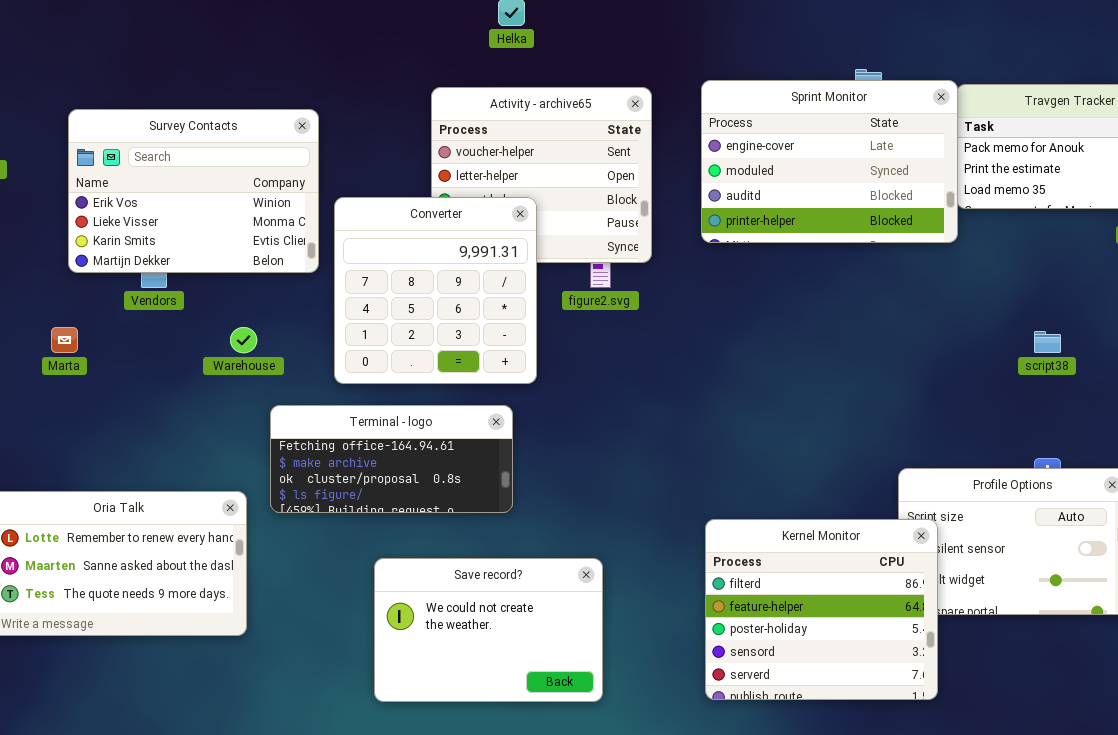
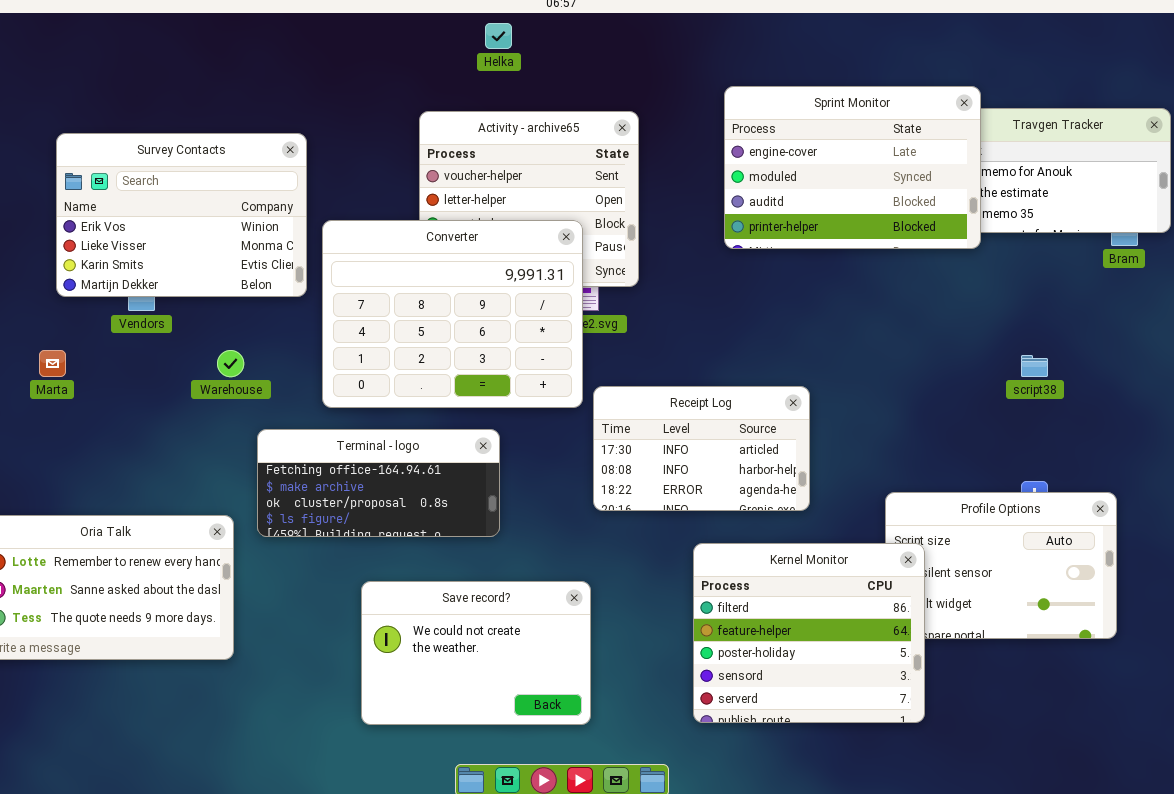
Sprint Monitor: [701,80,958,243] -> [724,86,981,249], moved
Converter: [334,197,537,384] -> [322,220,583,408], resized
Receipt Log: none -> [593,386,810,511], opened

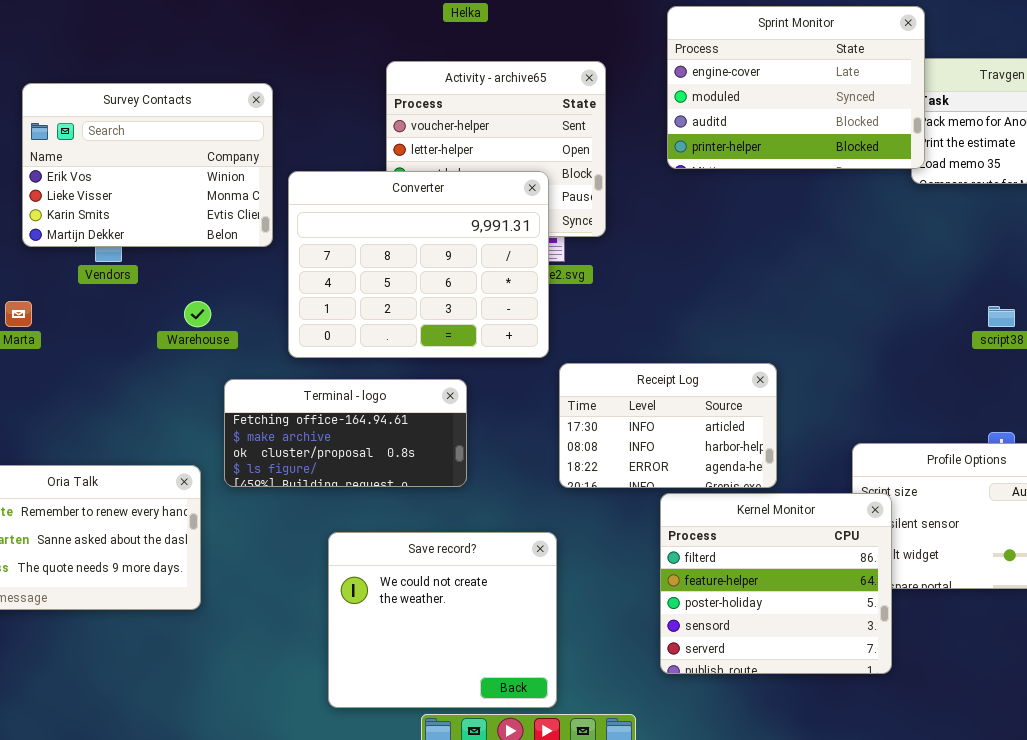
Sprint Monitor: [724,86,981,249] -> [667,6,925,169], moved
Receipt Log: [593,386,810,511] -> [559,363,777,488], moved
Save record?: [361,581,591,725] -> [328,532,557,708], resized

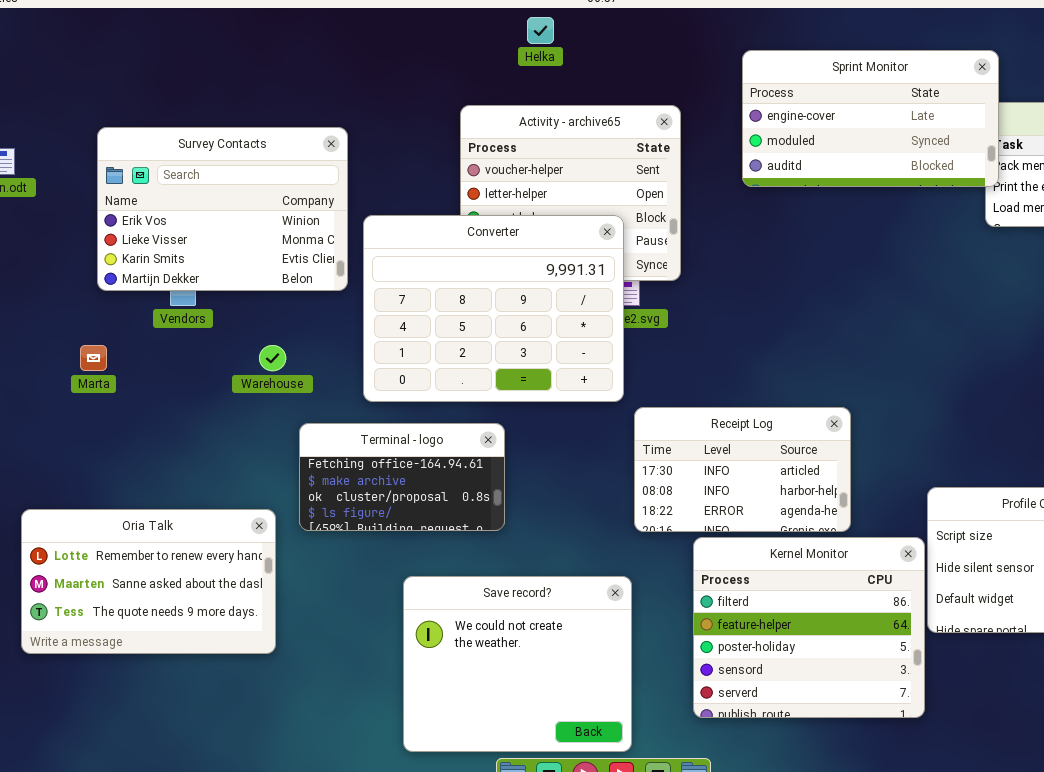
Sprint Monitor: [667,6,925,169] -> [742,50,999,187], resized
Terminal - logo: [224,379,467,487] -> [299,423,505,531], resized
Kernel Monitor: [660,493,892,674] -> [693,537,925,718], moved

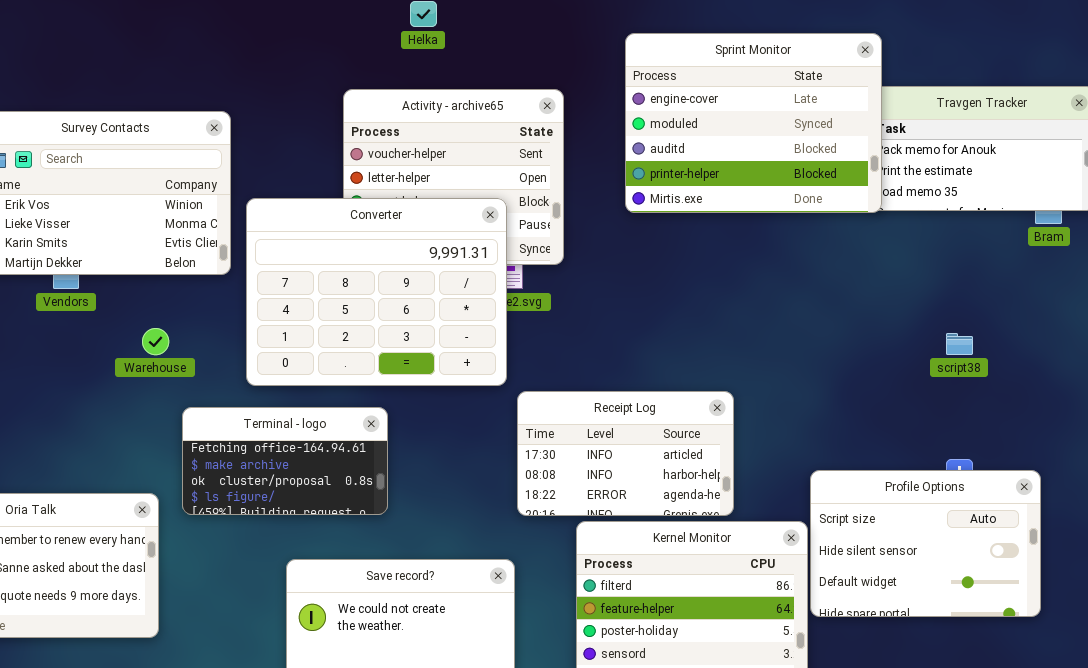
Sprint Monitor: [742,50,999,187] -> [625,33,882,213], resized

